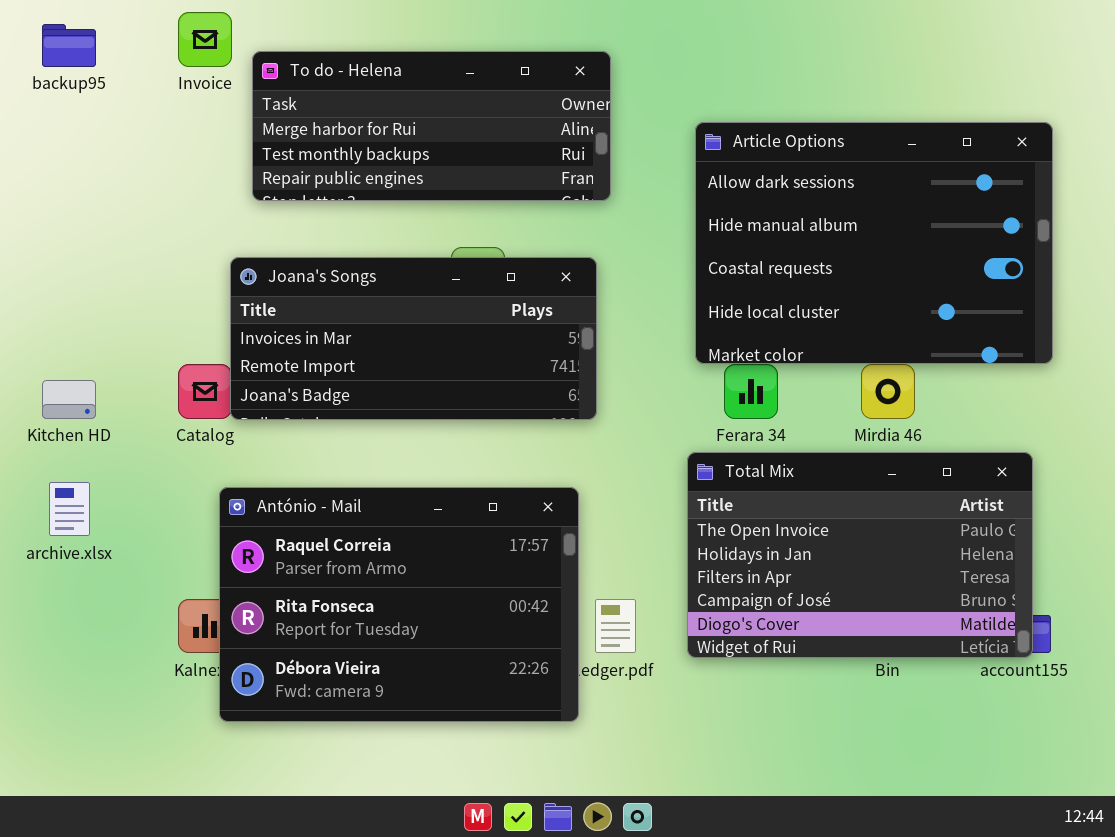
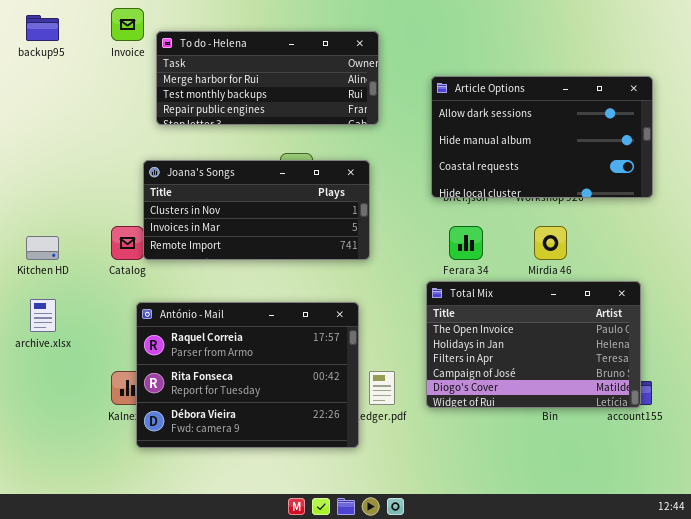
Article Options: [695,122,1053,364] -> [431,76,653,198], resized
Joana's Songs: [230,257,597,420] -> [143,160,370,260], scrolled up 1 row

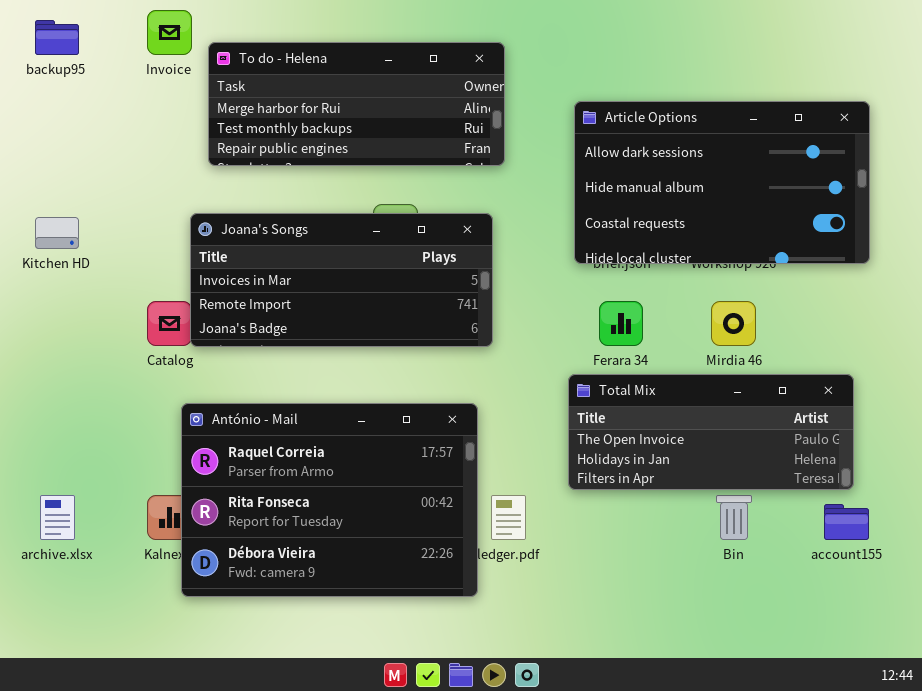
Joana's Songs: [143,160,370,260] -> [190,213,493,347], scrolled down 1 row
Kitchen HD: [26,236,59,260] -> [35,217,79,249], moved
Total Mix: [426,281,641,408] -> [568,374,854,490], resized
archive.xlsx: [30,299,56,332] -> [40,495,75,540], moved

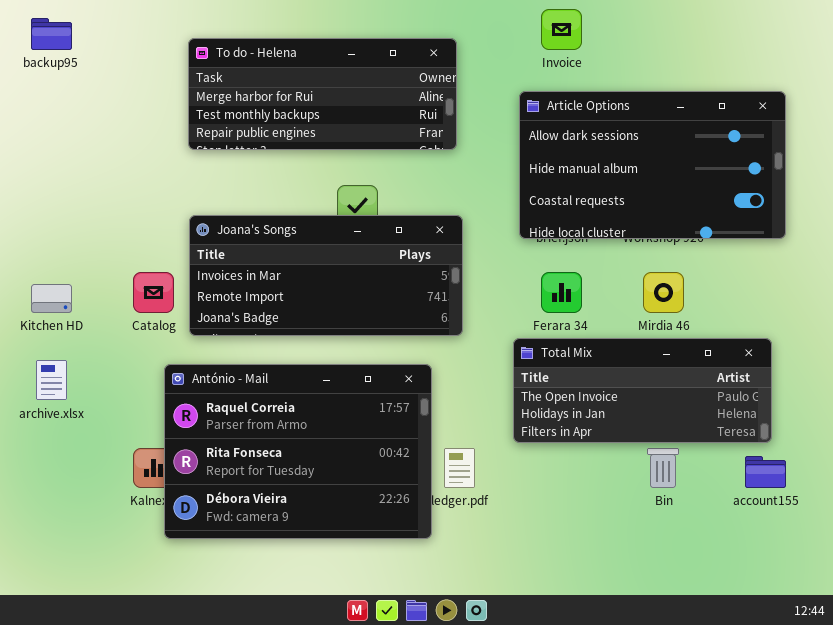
Invoice: [147,10,192,55] -> [541,9,582,50], moved
Joana's Songs: [190,213,493,347] -> [189,215,463,336], moved
Kitchen HD: [35,217,79,249] -> [31,284,72,313], moved
archive.xlsx: [40,495,75,540] -> [36,360,67,400], moved

